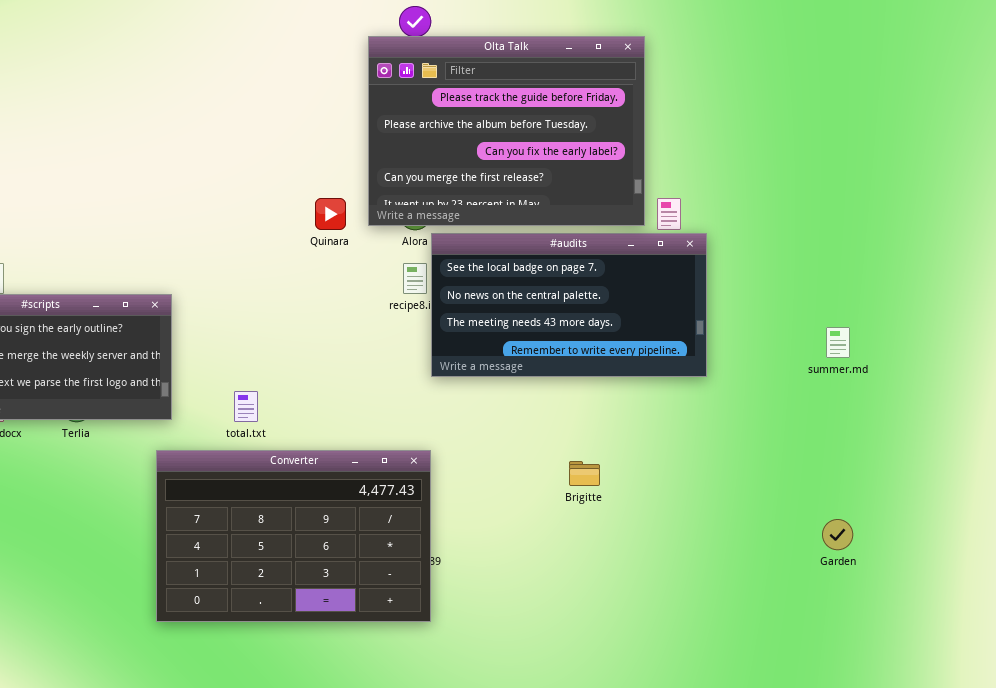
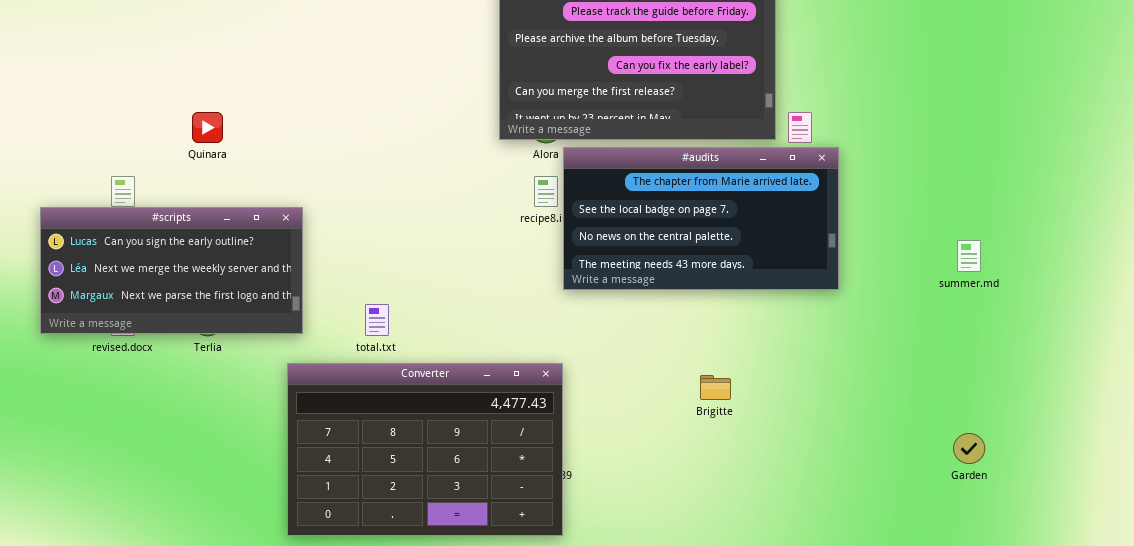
Quinara: [315,198,346,230] -> [192,112,223,143], moved
#audits: [431,233,707,377] -> [563,147,839,290], scrolled up 1 row

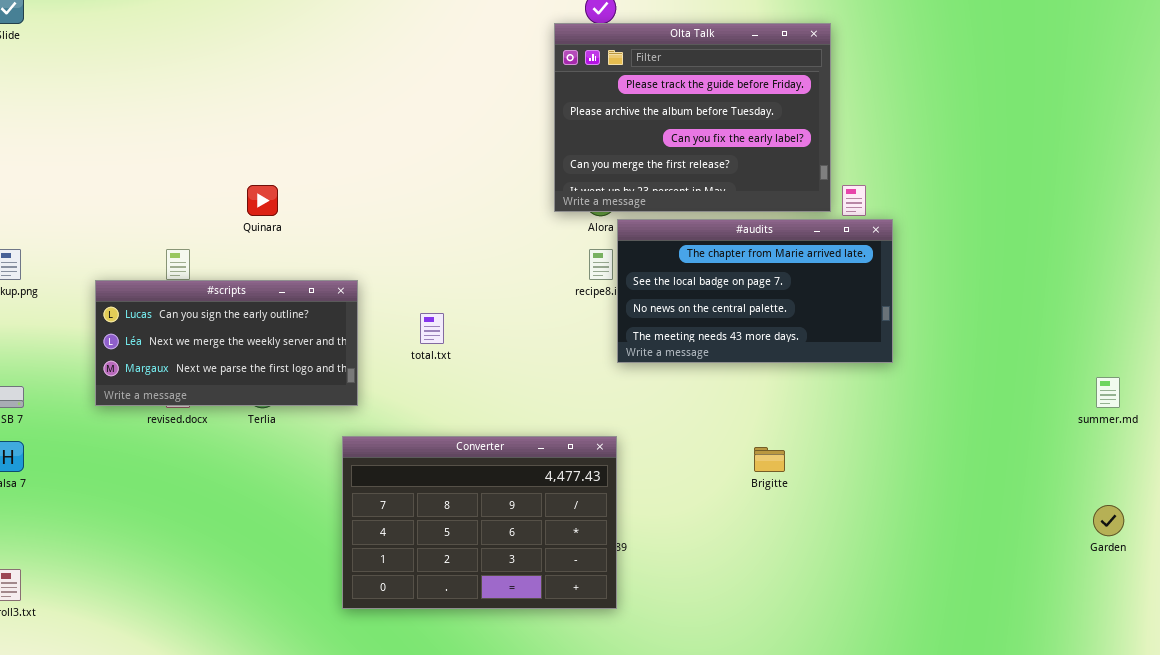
summer.md: [957,240,981,272] -> [1096,377,1120,408], moved
total.txt: [365,304,389,336] -> [420,313,444,344], moved
Garden: [953,433,985,464] -> [1093,505,1124,536], moved

